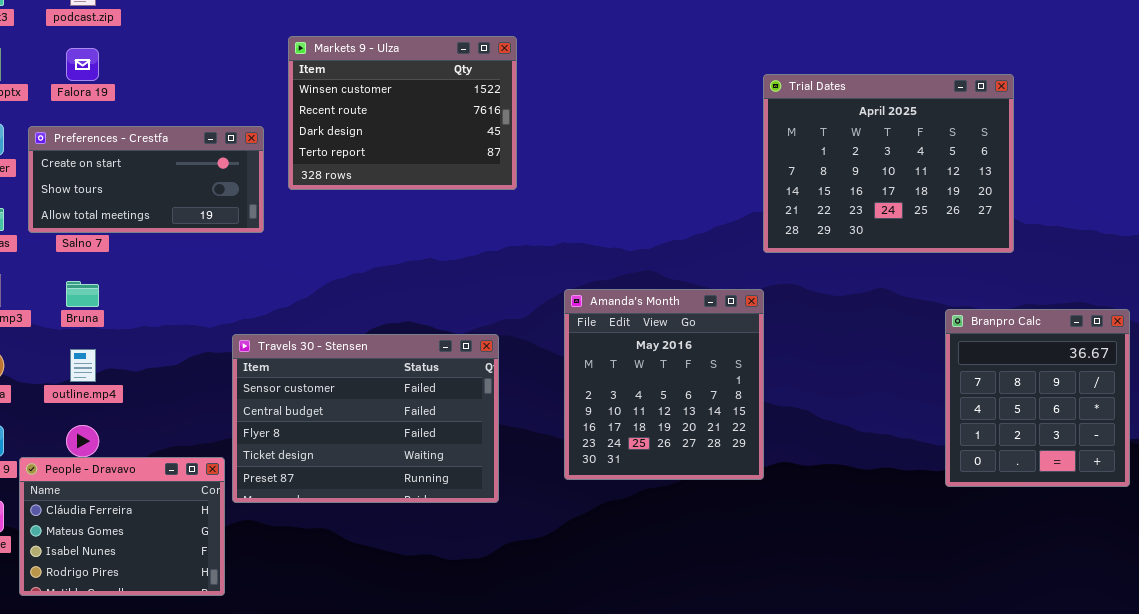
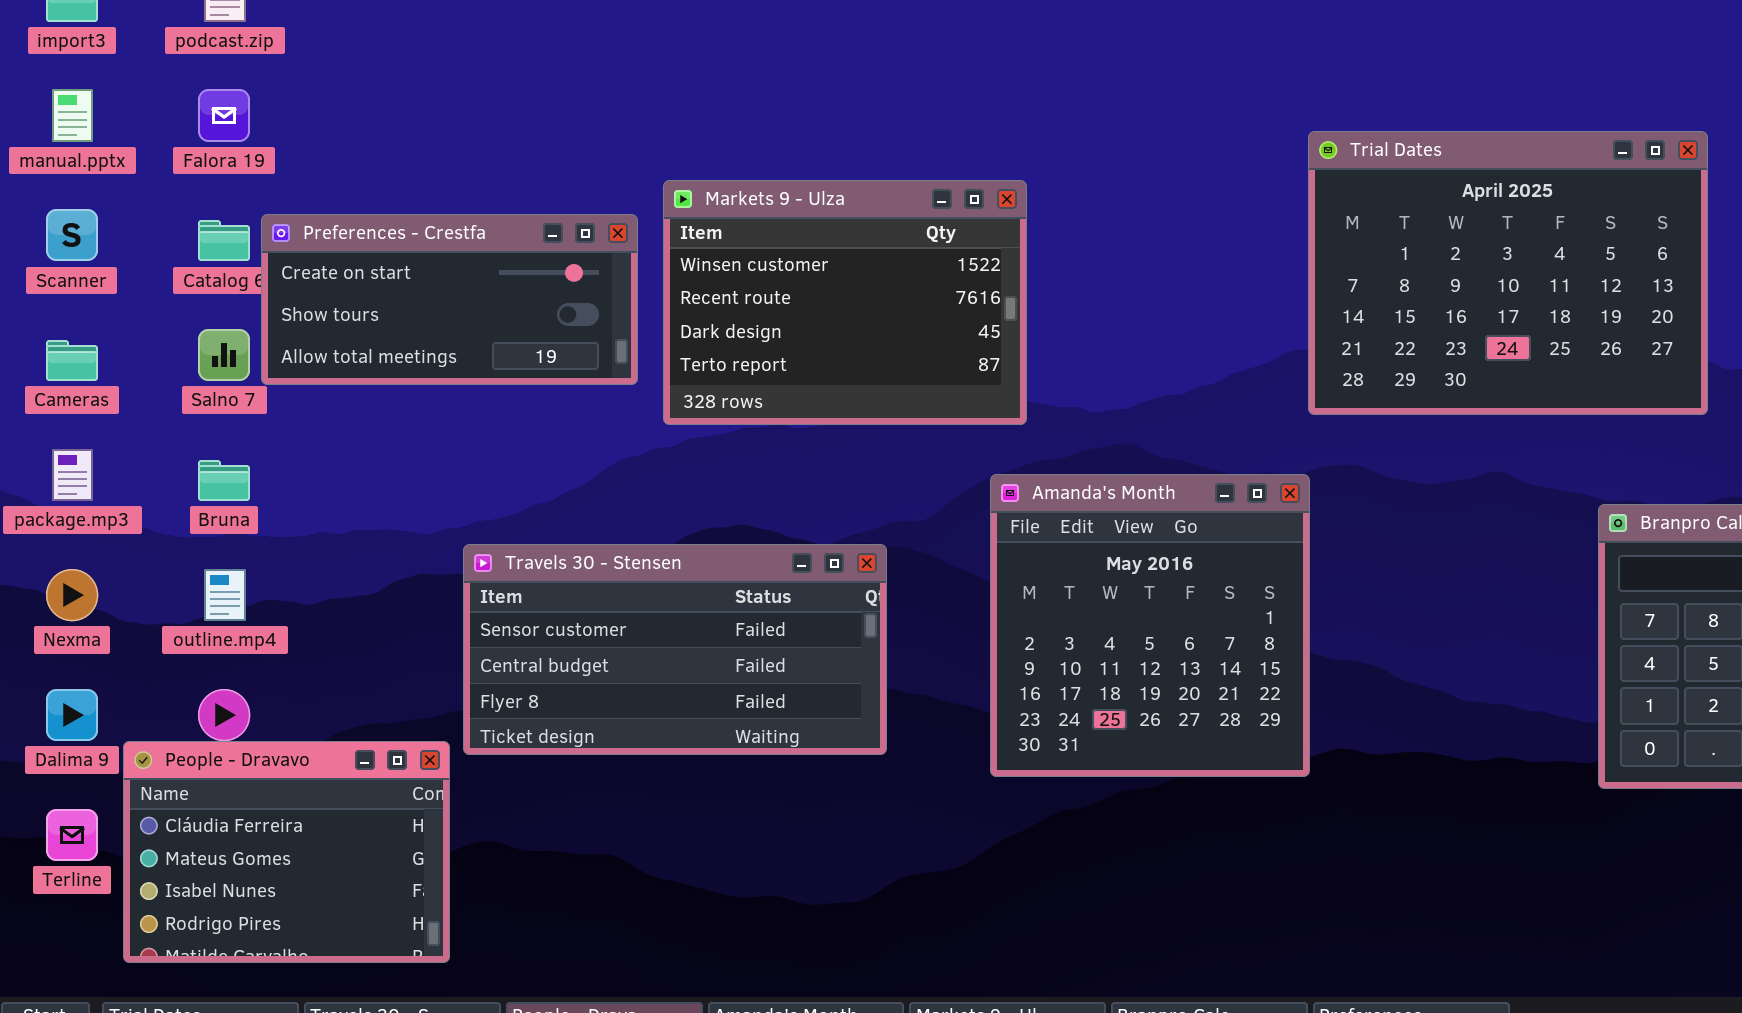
Markets 9 - Ulza: [288,36,517,190] -> [663,180,1027,425], moved
Preferences - Crestfa: [28,126,264,233] -> [261,214,638,385], moved
Travels 30 - Stensen: [232,334,499,503] -> [463,544,887,755], resized

